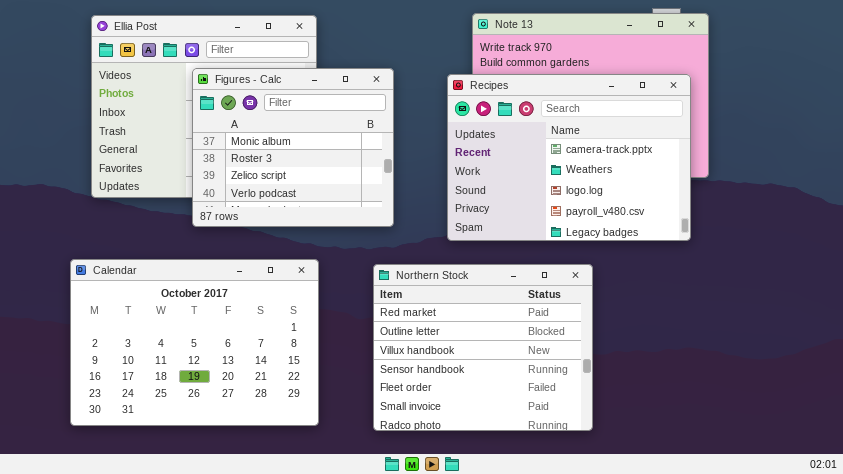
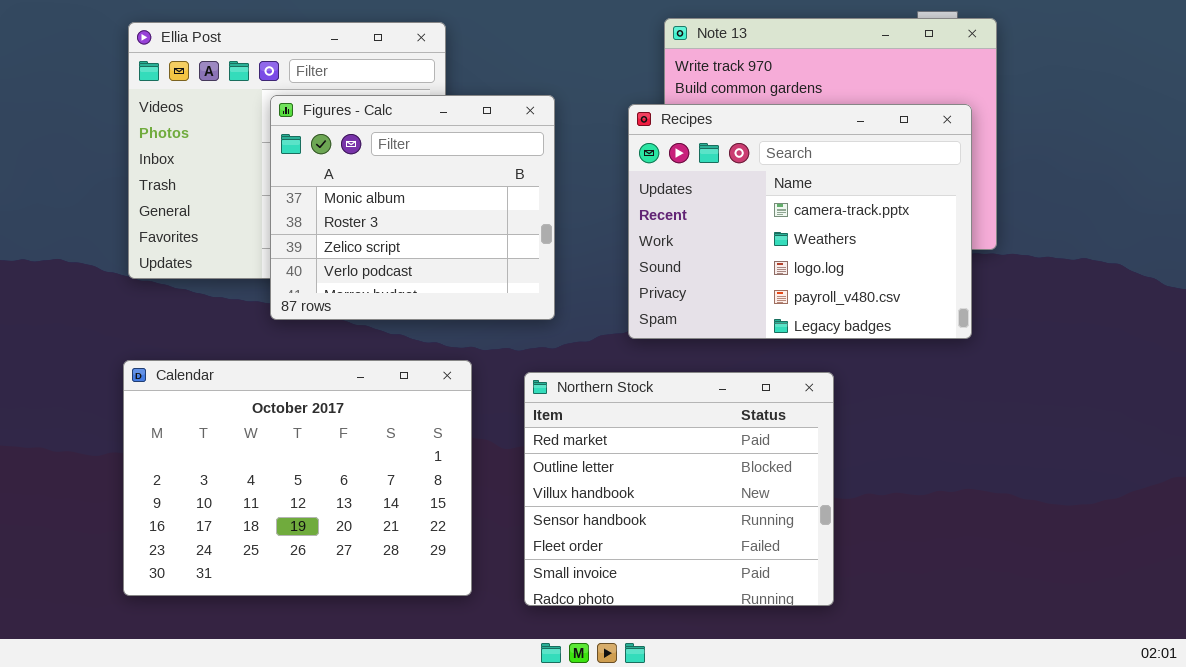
Calendar: [70,259,319,426] -> [123,360,472,596], moved

